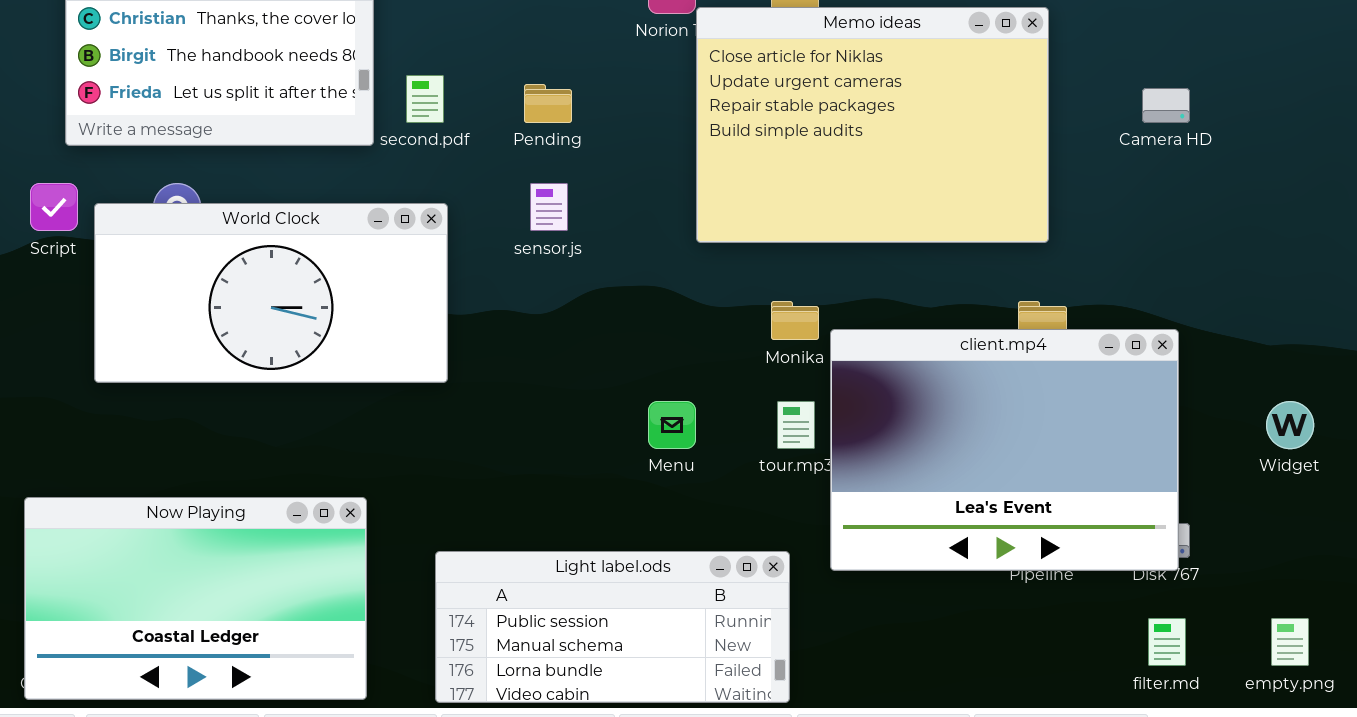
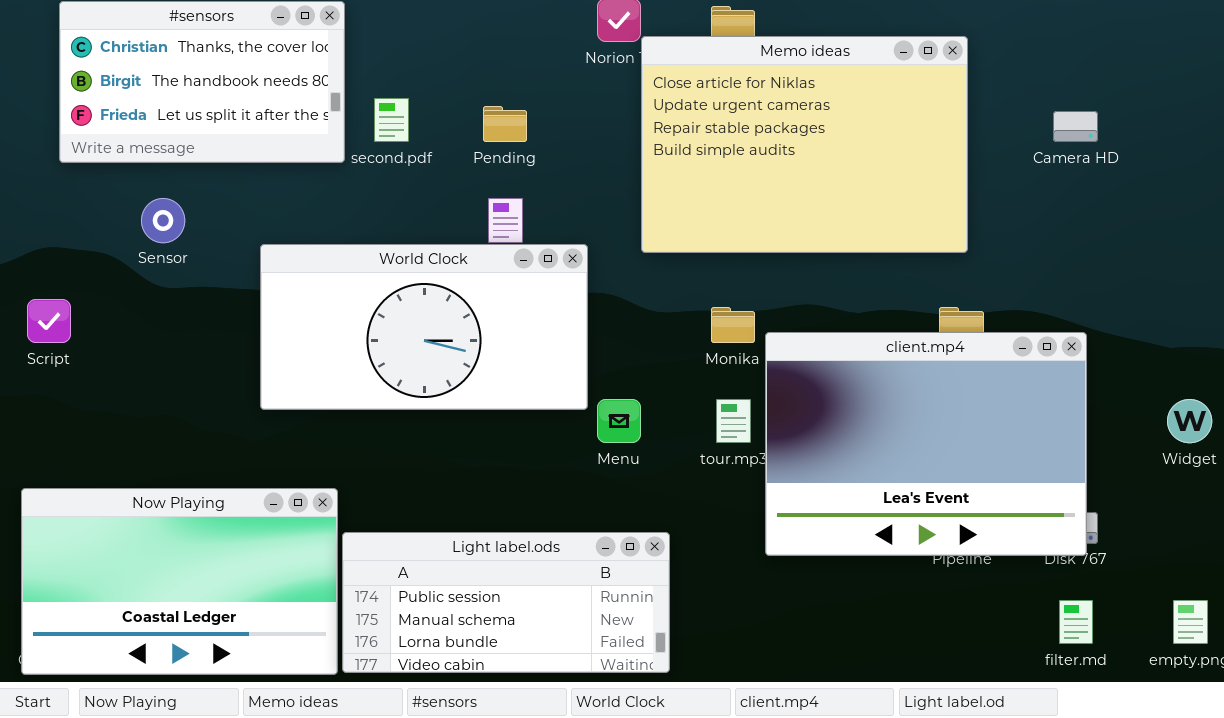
Script: [30,183,78,231] -> [27,299,71,343], moved
World Clock: [94,203,448,383] -> [260,244,588,410], moved
Light label.ods: [435,551,790,703] -> [342,532,670,673], moved

